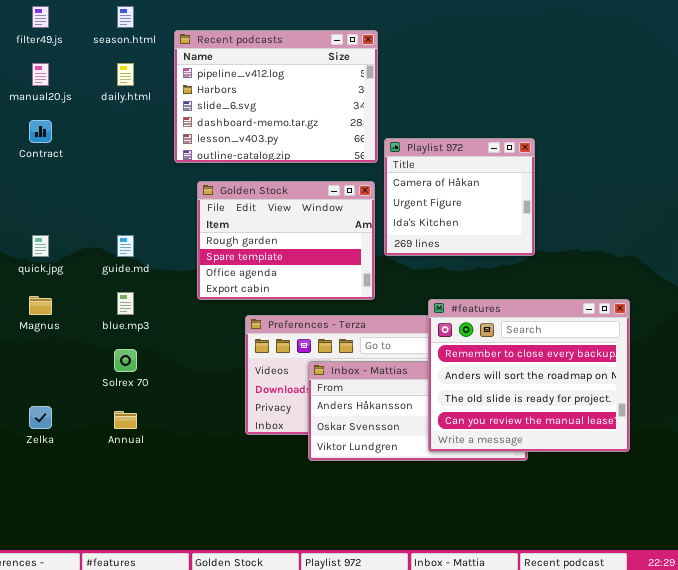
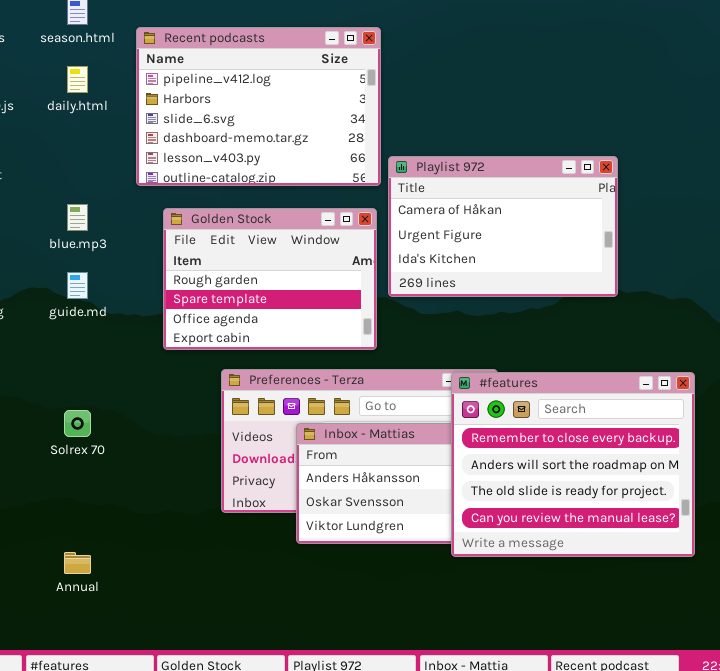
Playlist 972: [384,138,535,256] -> [388,156,618,297], resized
blue.mp3: [117,292,134,315] -> [67,204,88,231], moved
#features: [428,299,630,452] -> [451,372,695,557], moved
Annual: [114,411,137,429] -> [64,552,91,574], moved

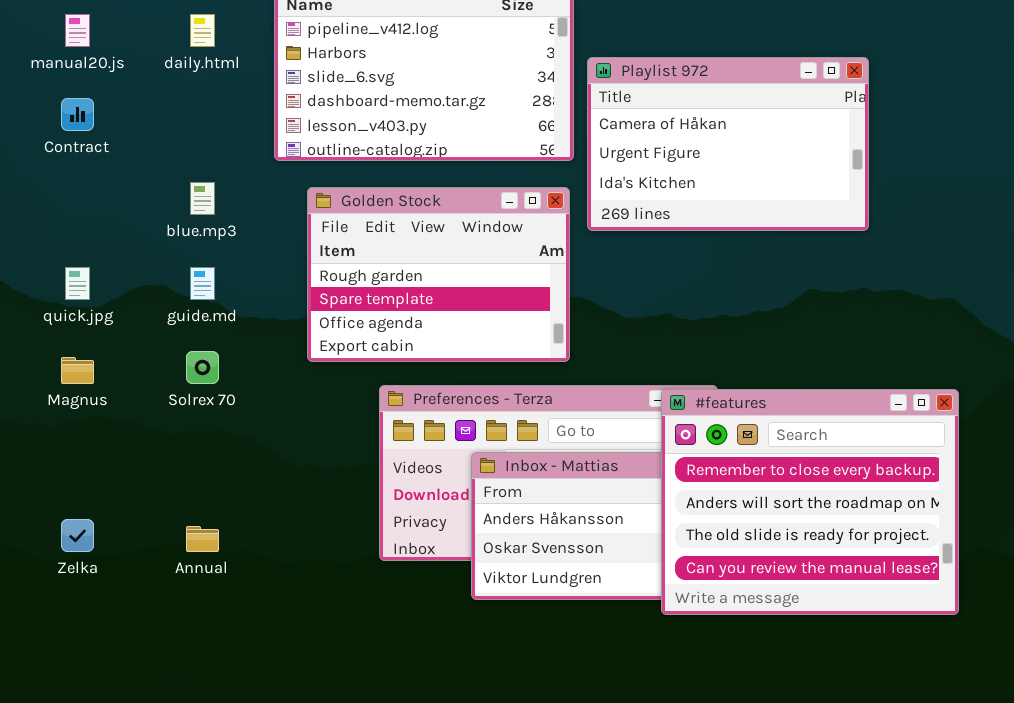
Playlist 972: [388,156,618,297] -> [587,57,869,231], moved
Solrex 70: [64,410,91,437] -> [186,351,219,384], moved
Annual: [64,552,91,574] -> [186,526,219,552], moved

